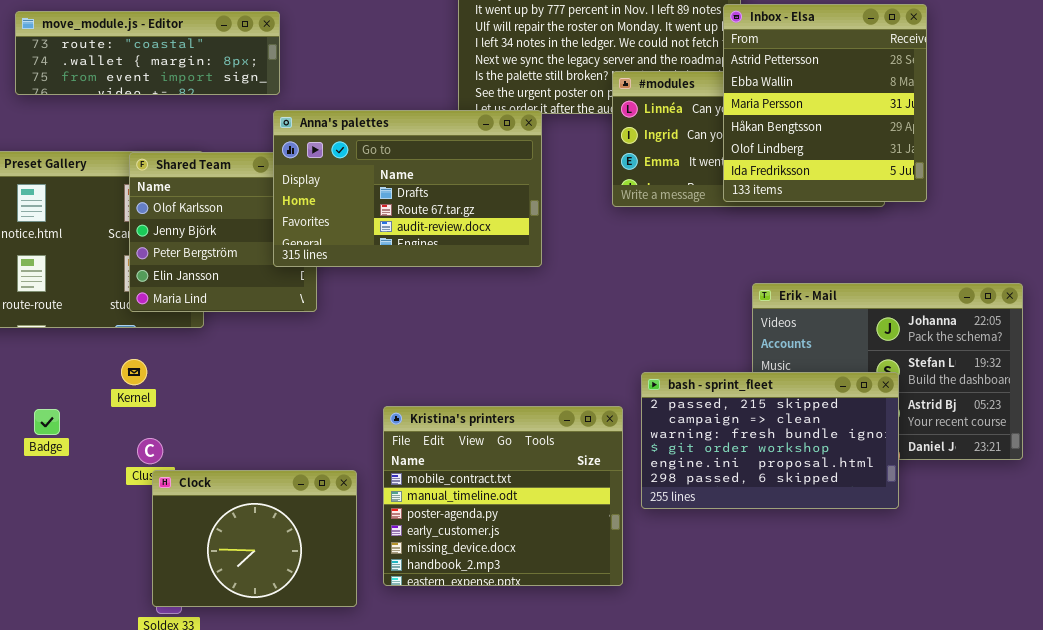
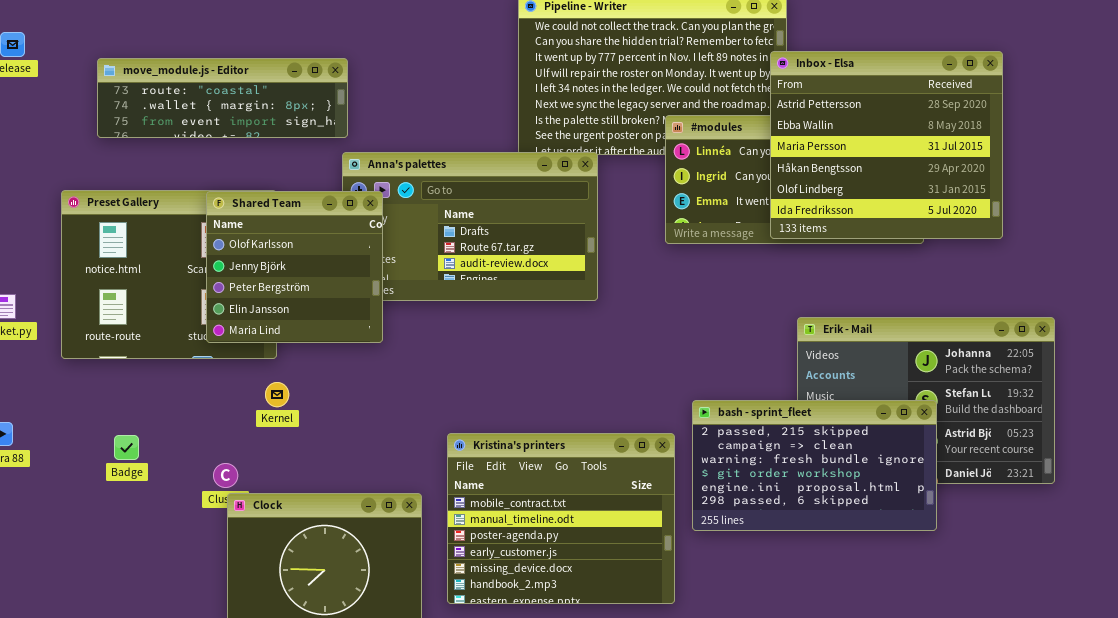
Inbox - Elsa: [723,4,927,202] -> [770,51,1003,239], resized
Shared Team: [129,152,317,312] -> [206,191,383,343], raised
Kernel: [121,359,147,385] -> [265,382,289,407], moved

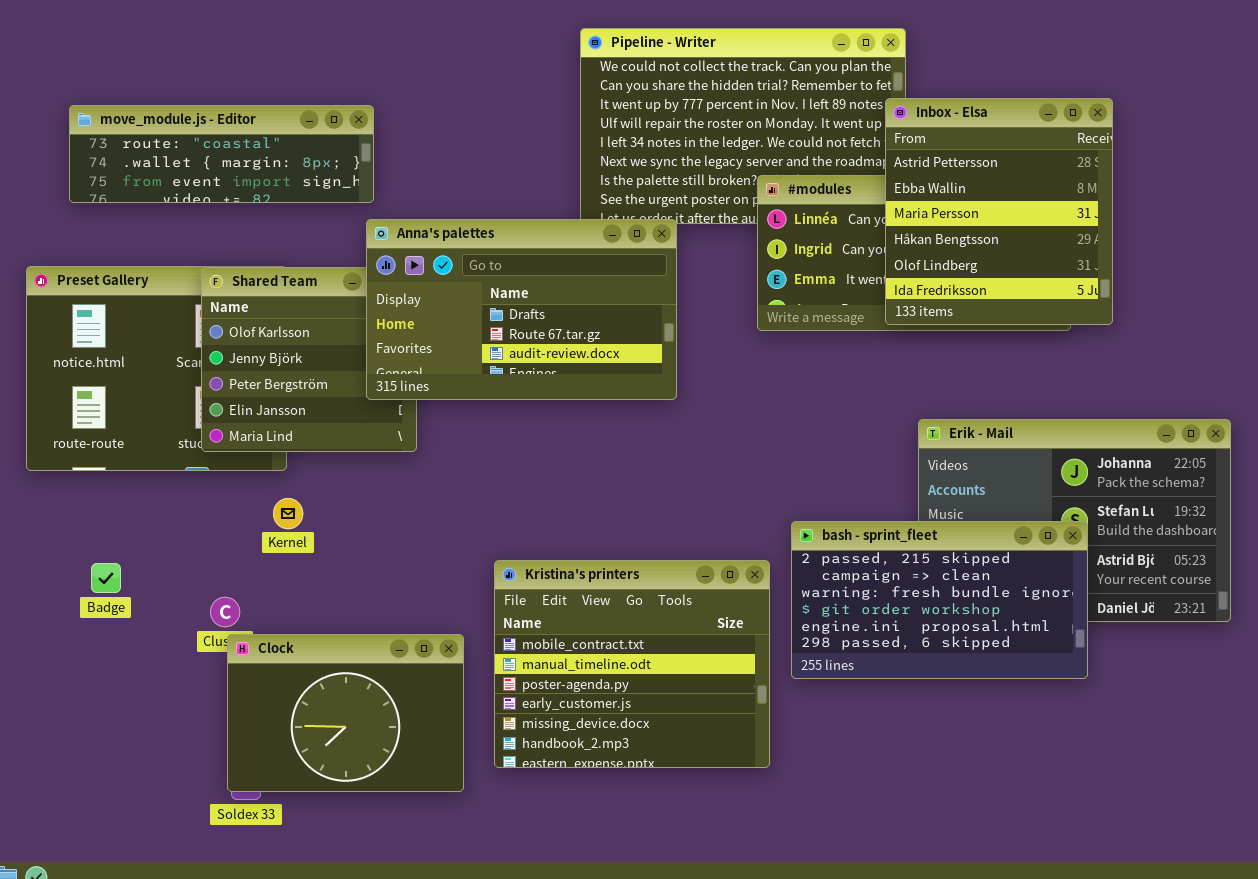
Inbox - Elsa: [770,51,1003,239] -> [885,98,1113,325], resized
Anna's palettes: [342,152,598,301] -> [366,219,677,400], raised

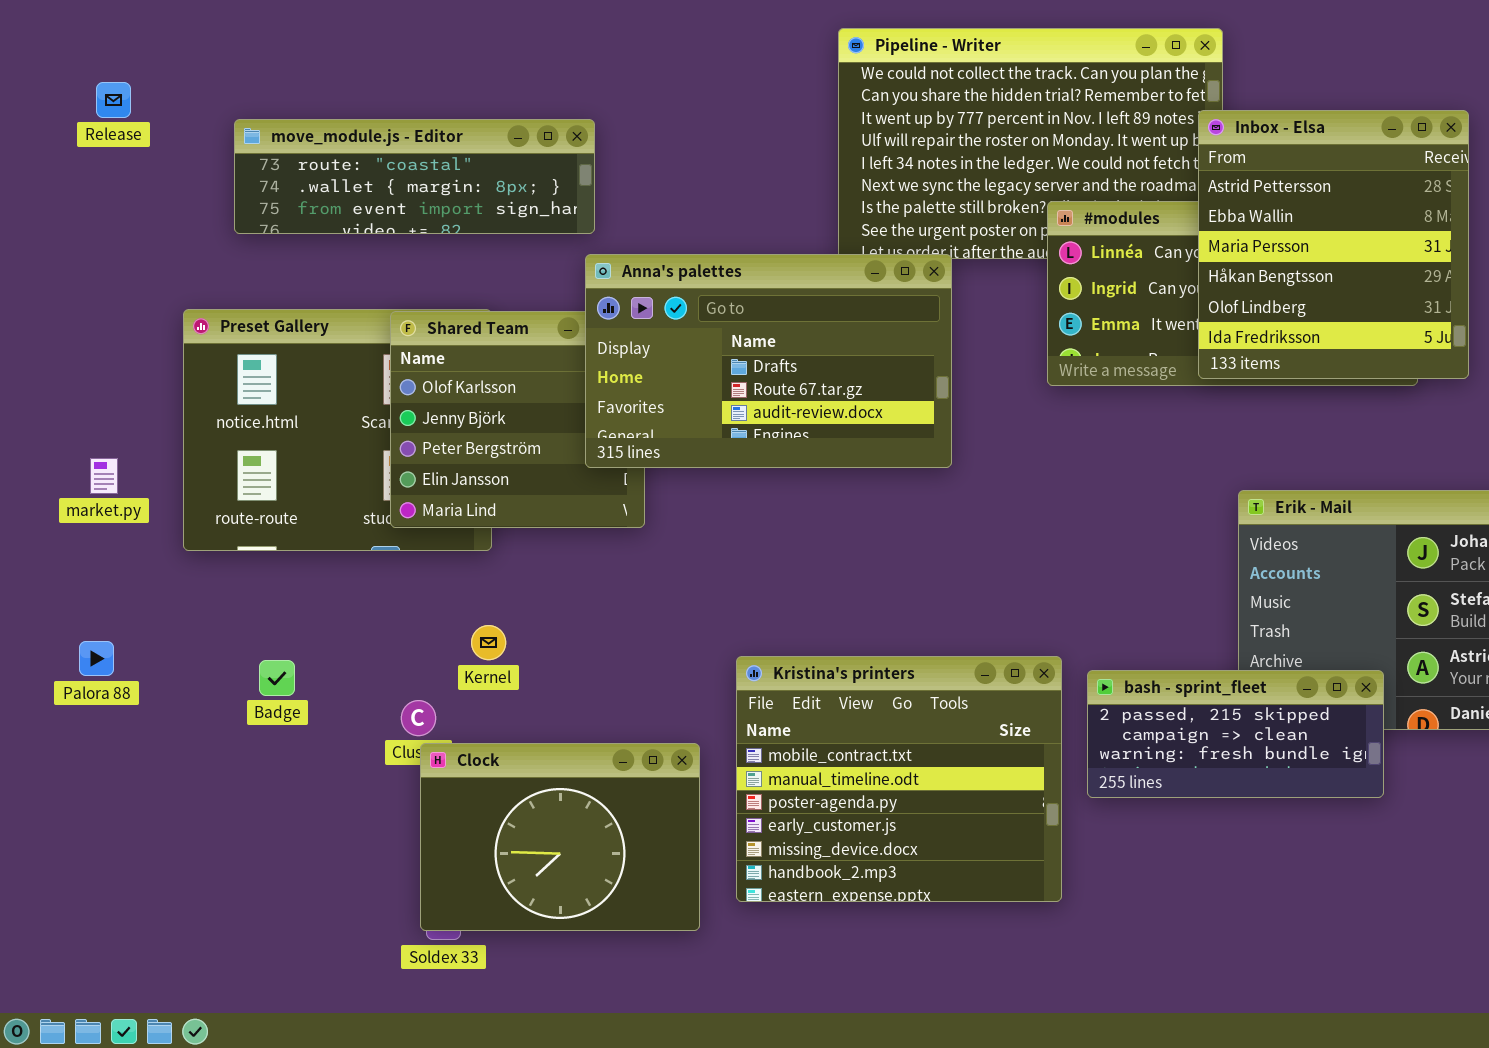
Kernel: [273,498,303,529] -> [471,625,506,660], moved
bash - sprint_fleet: [791,521,1088,679] -> [1087,670,1384,798], resized

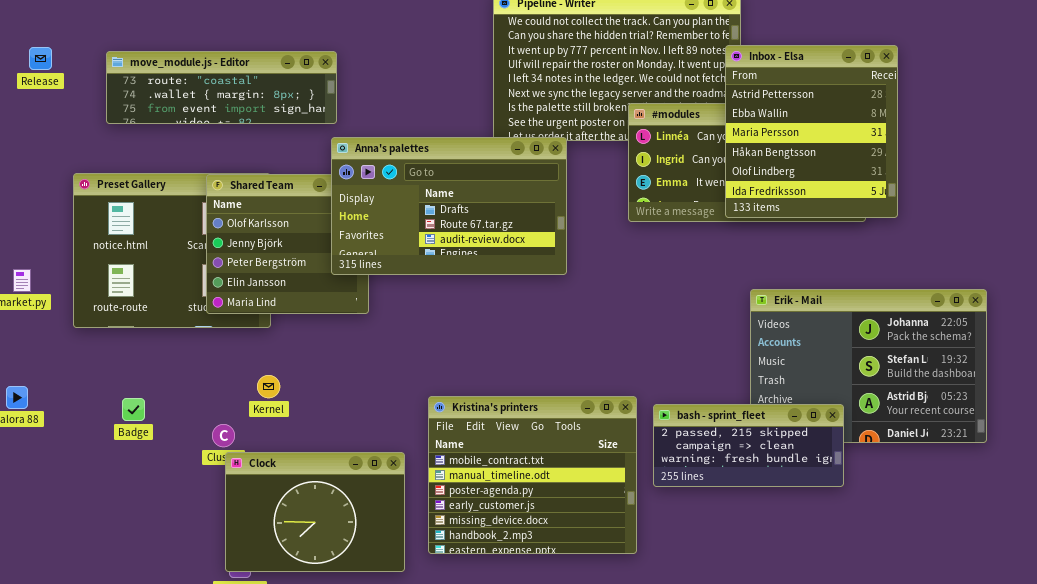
Release: [96,82,131,118] -> [29,47,52,70], moved

